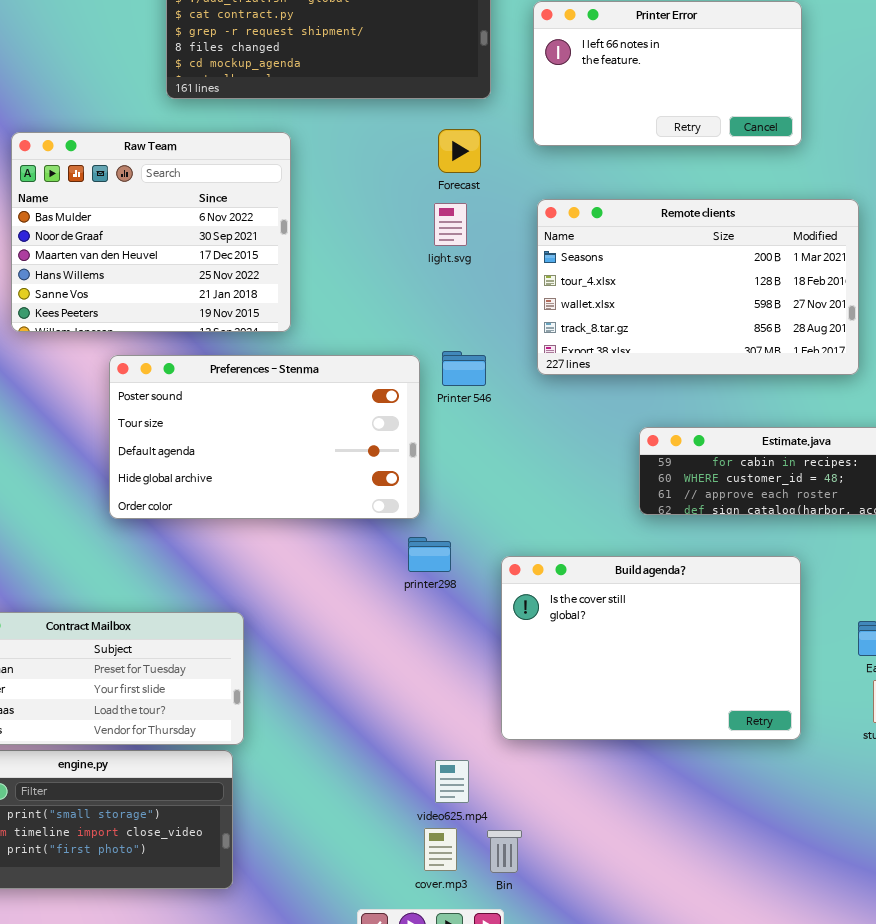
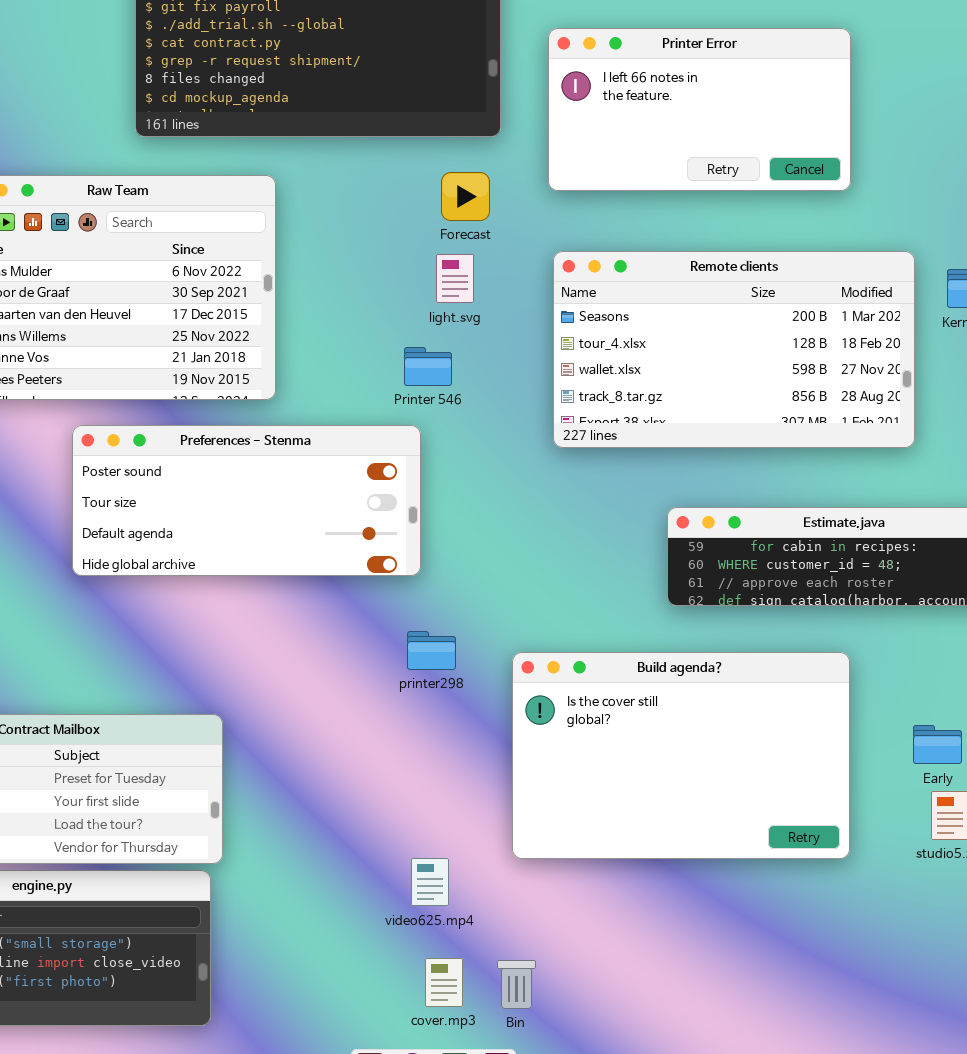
Printer 546: [442,351,486,386] -> [404,347,452,386], moved
Preferences - Stenma: [109,355,420,519] -> [72,425,421,576], resized
video625.mp4: [435,760,469,803] -> [411,858,449,906], moved

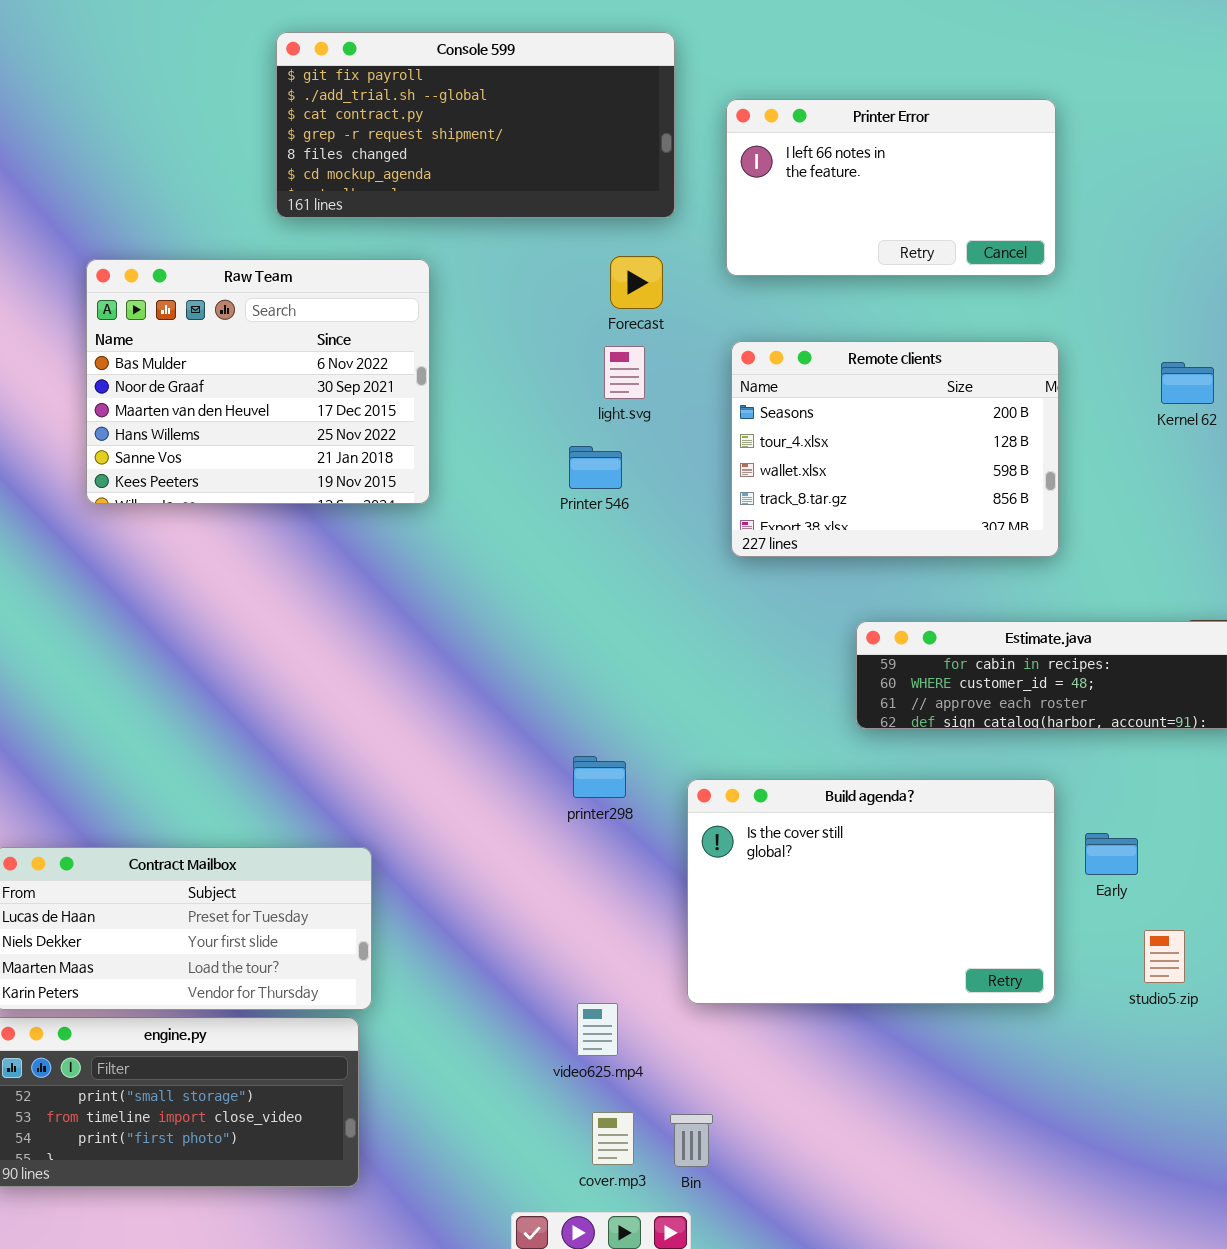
Remote clients: [553,251,915,448] -> [731,341,1059,557], resized
Preferences - Stenma: [72,425,421,576] -> none, closed
Early: [913,725,962,764] -> [1085,833,1138,875], moved

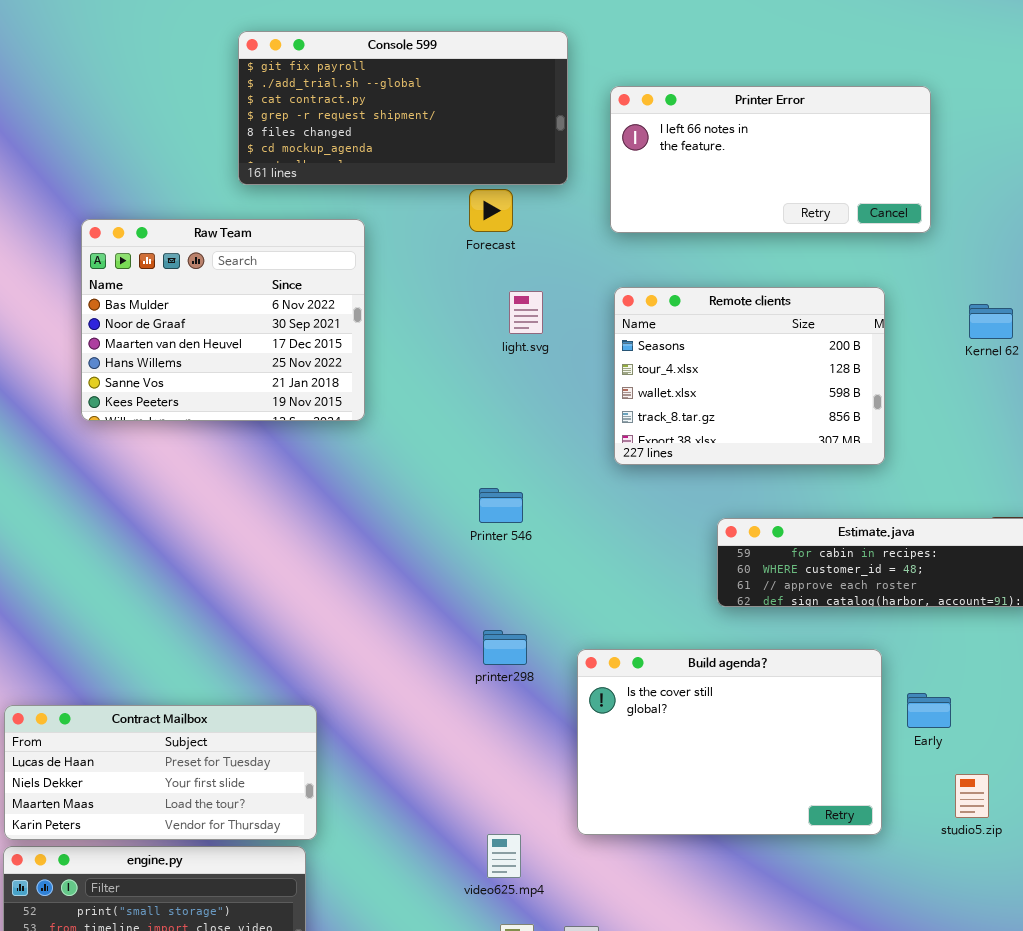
Printer Error: [726,99,1056,276] -> [610,86,931,233], resized
Forecast: [610,256,663,309] -> [469,189,513,232], moved
Printer 546: [569,446,622,489] -> [479,488,523,523], moved

